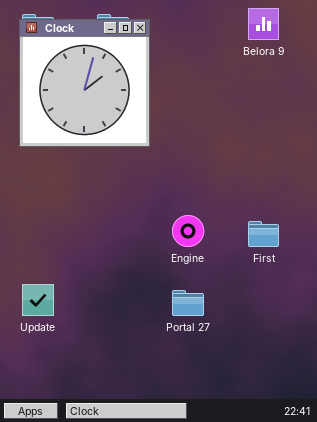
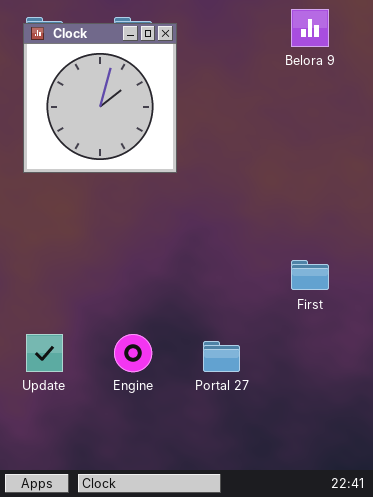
Engine: [172,215,204,247] -> [114,334,152,372], moved

